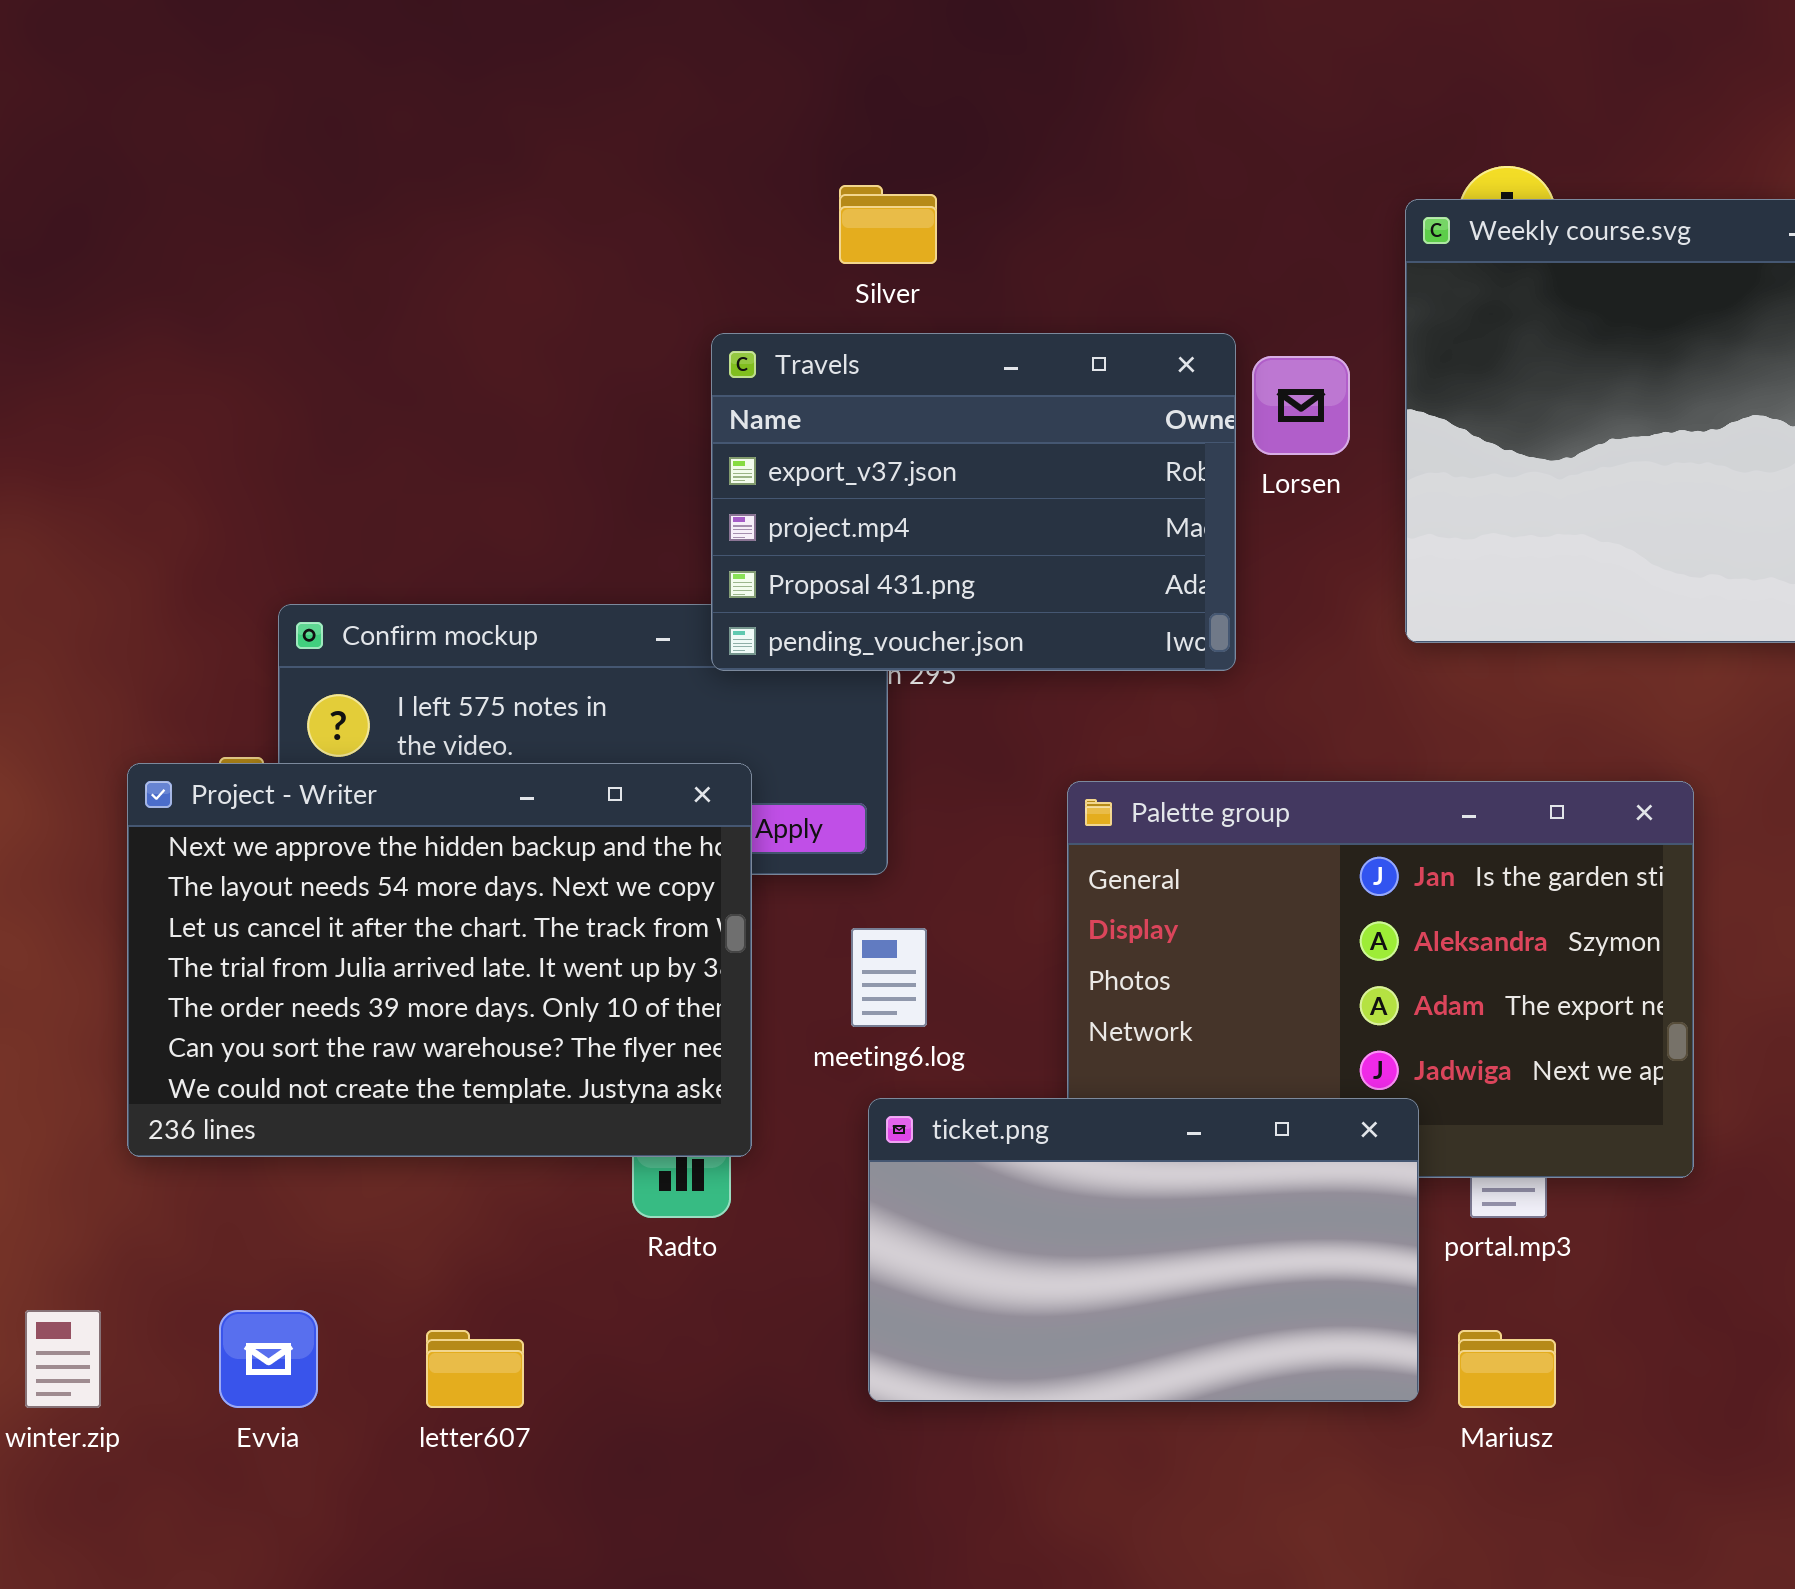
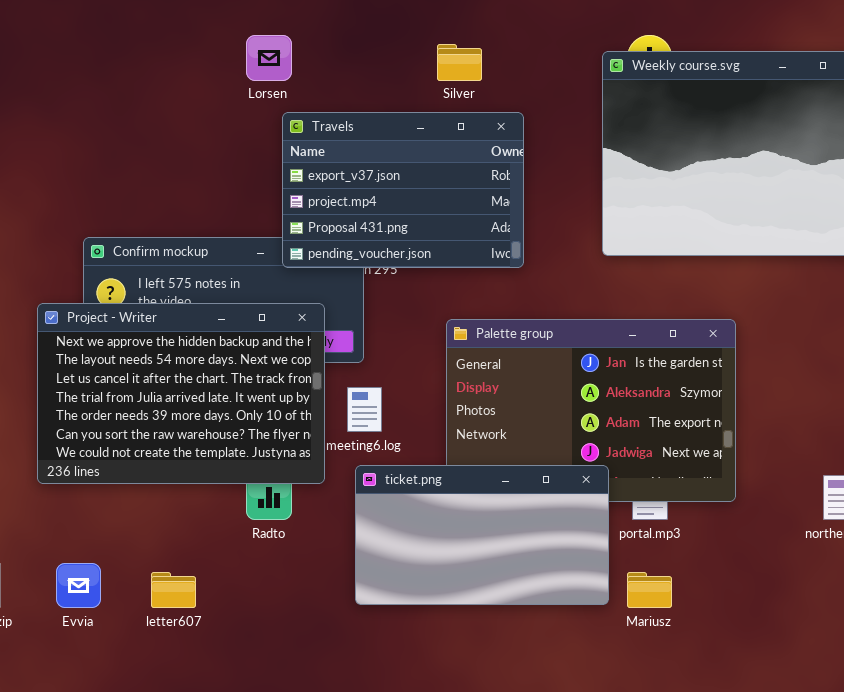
Silver: [839,185,937,264] -> [437,44,482,81], moved
Lorsen: [1252,356,1350,455] -> [246,35,292,81], moved
Project - Writer: [127,763,752,1157] -> [37,303,325,484], moved

